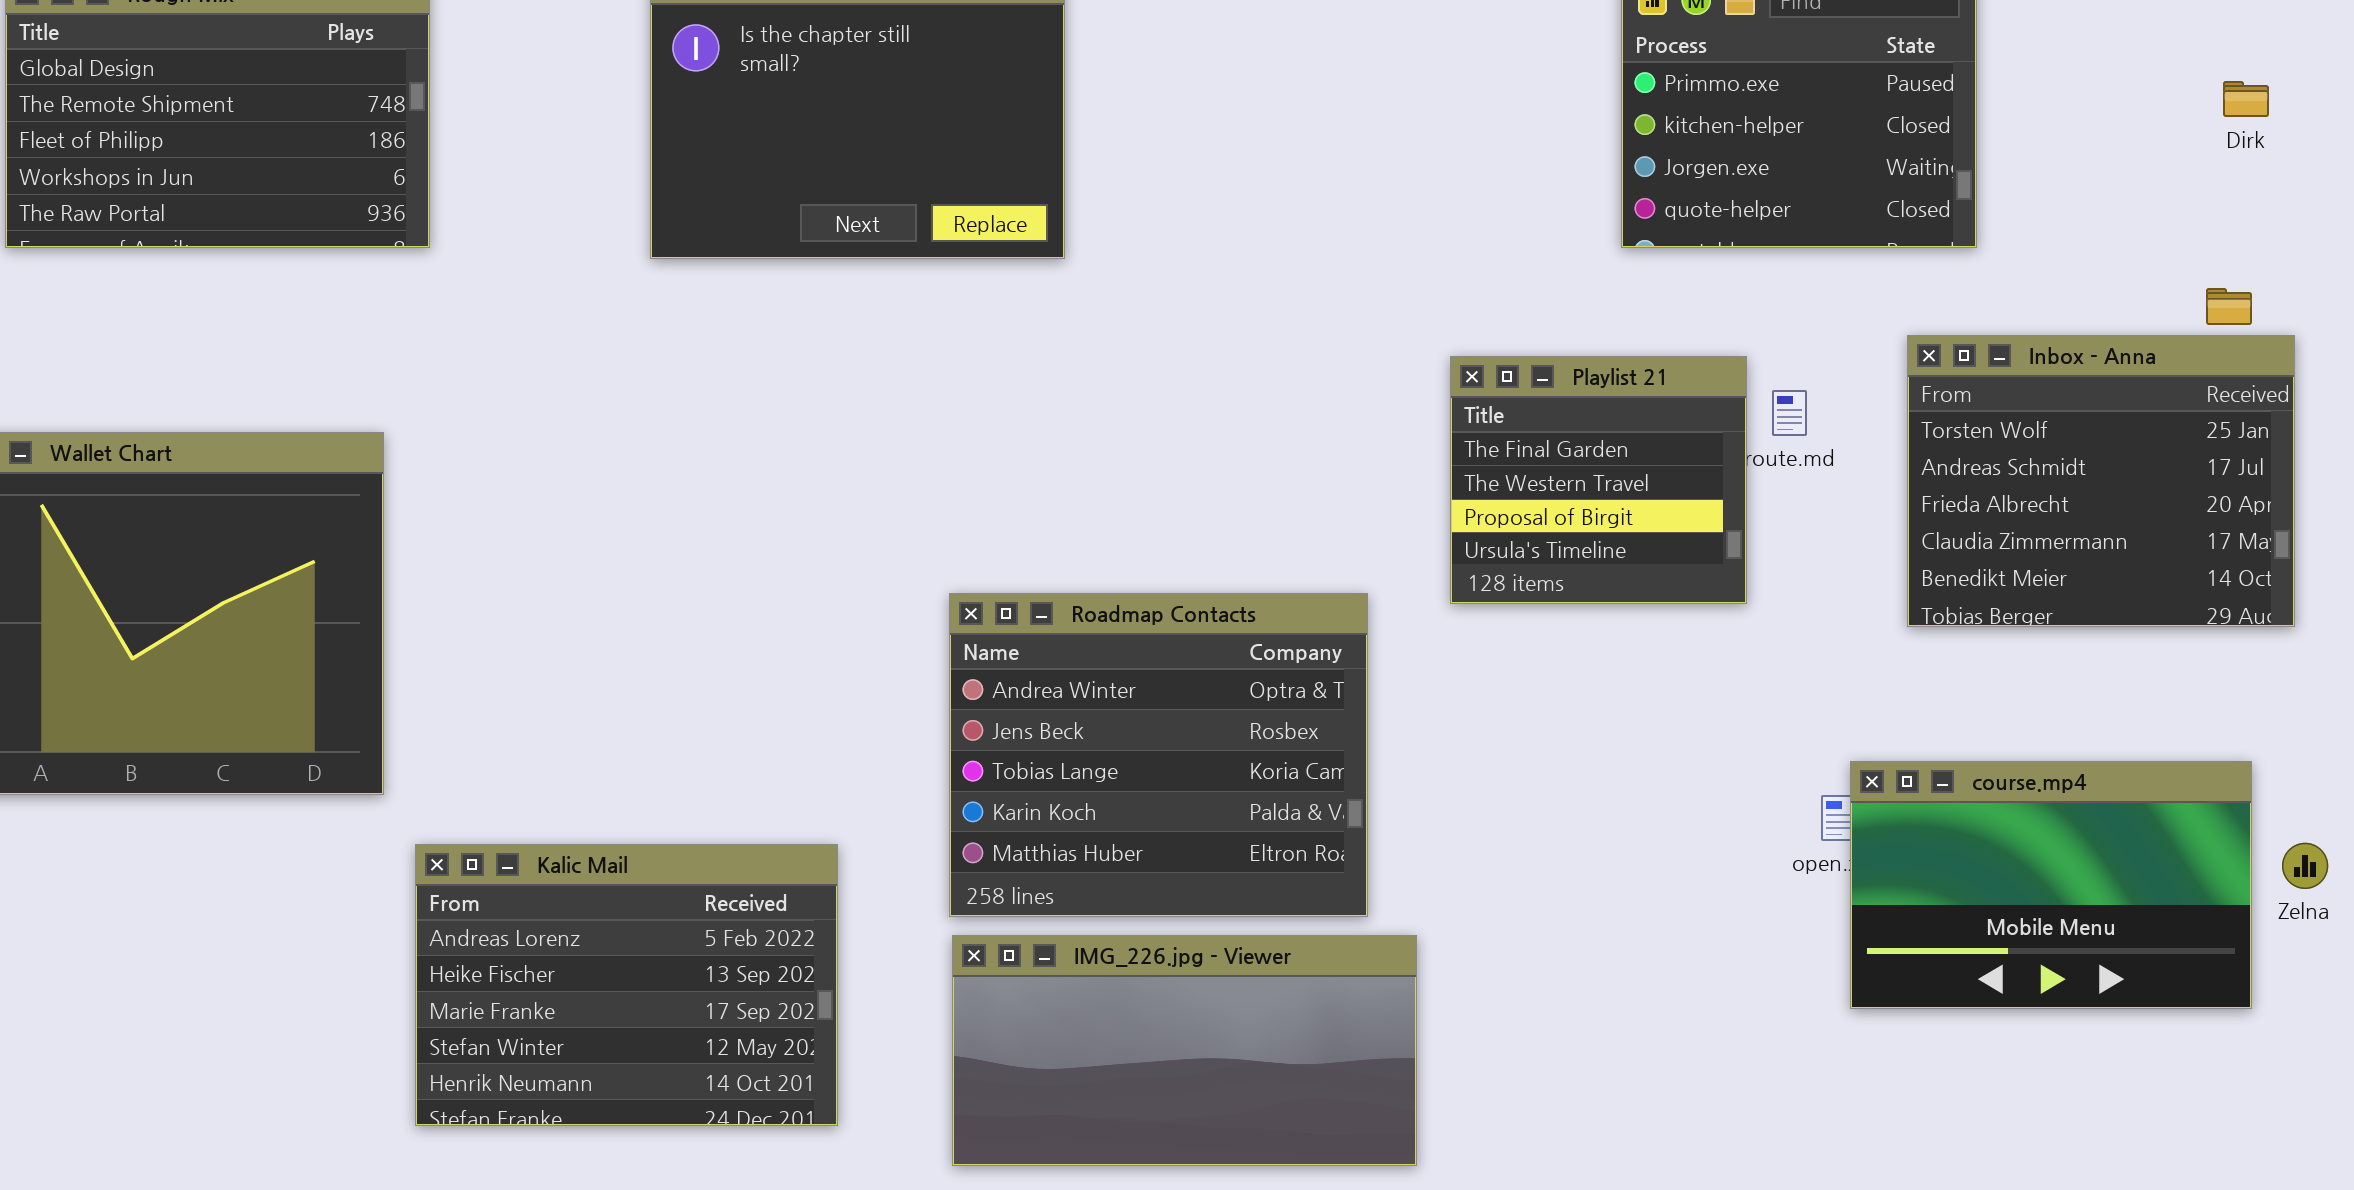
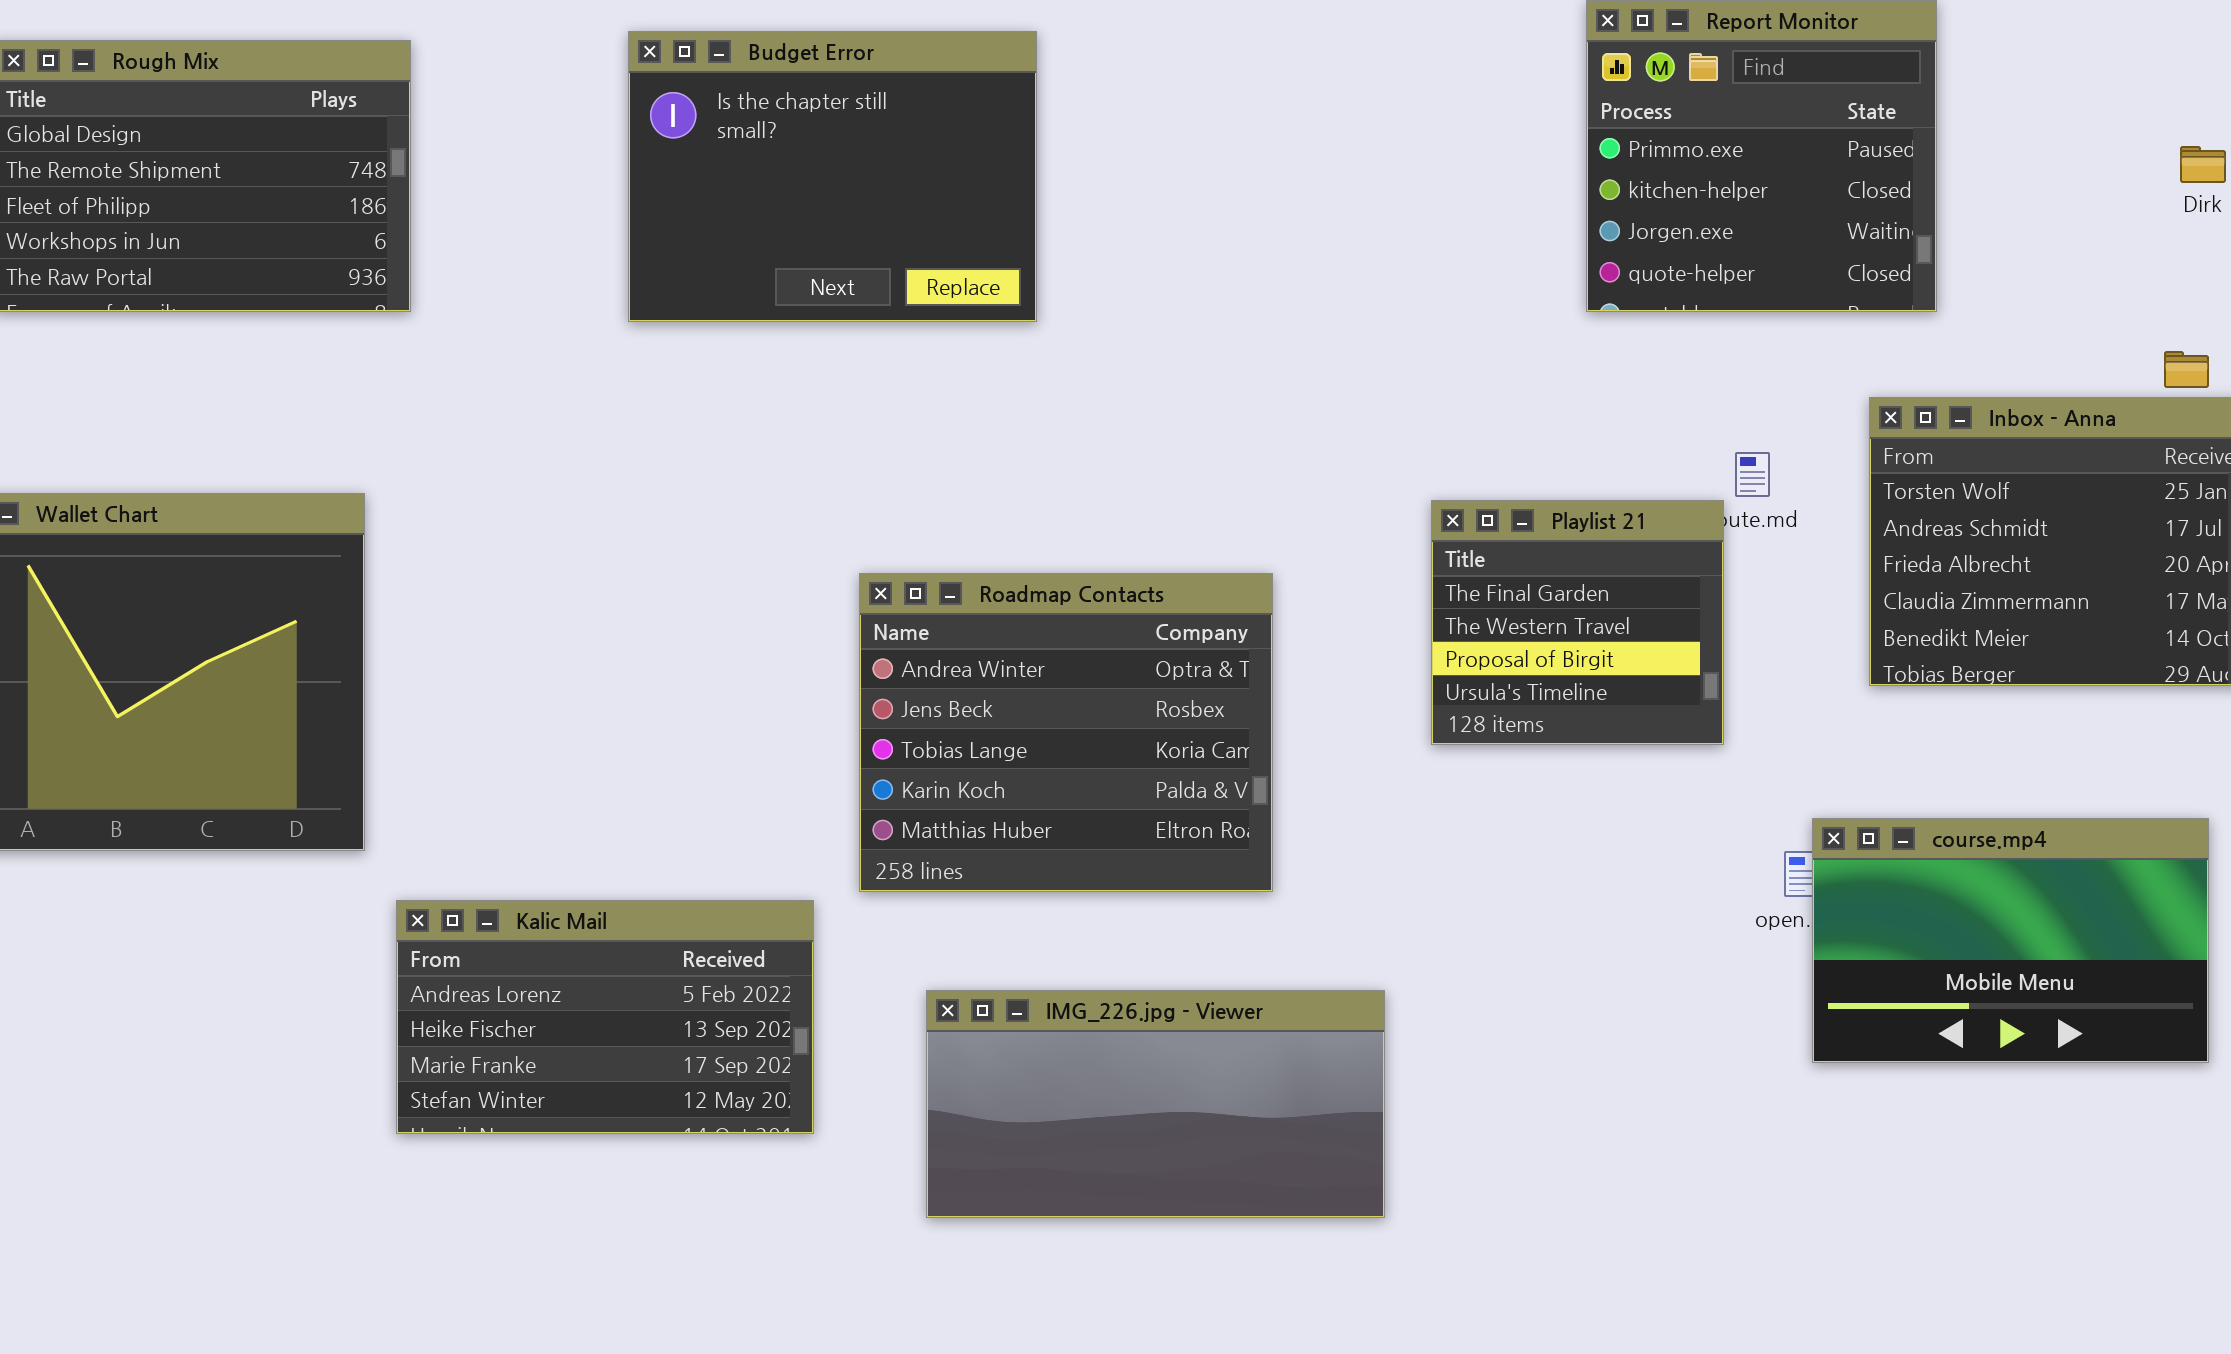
Playlist 21: [1450,356,1747,604] -> [1431,500,1724,745], moved
Roadmap Contacts: [949,593,1368,917] -> [859,573,1273,892], moved
Kalic Mail: [415,844,838,1126] -> [396,900,814,1134], resized

